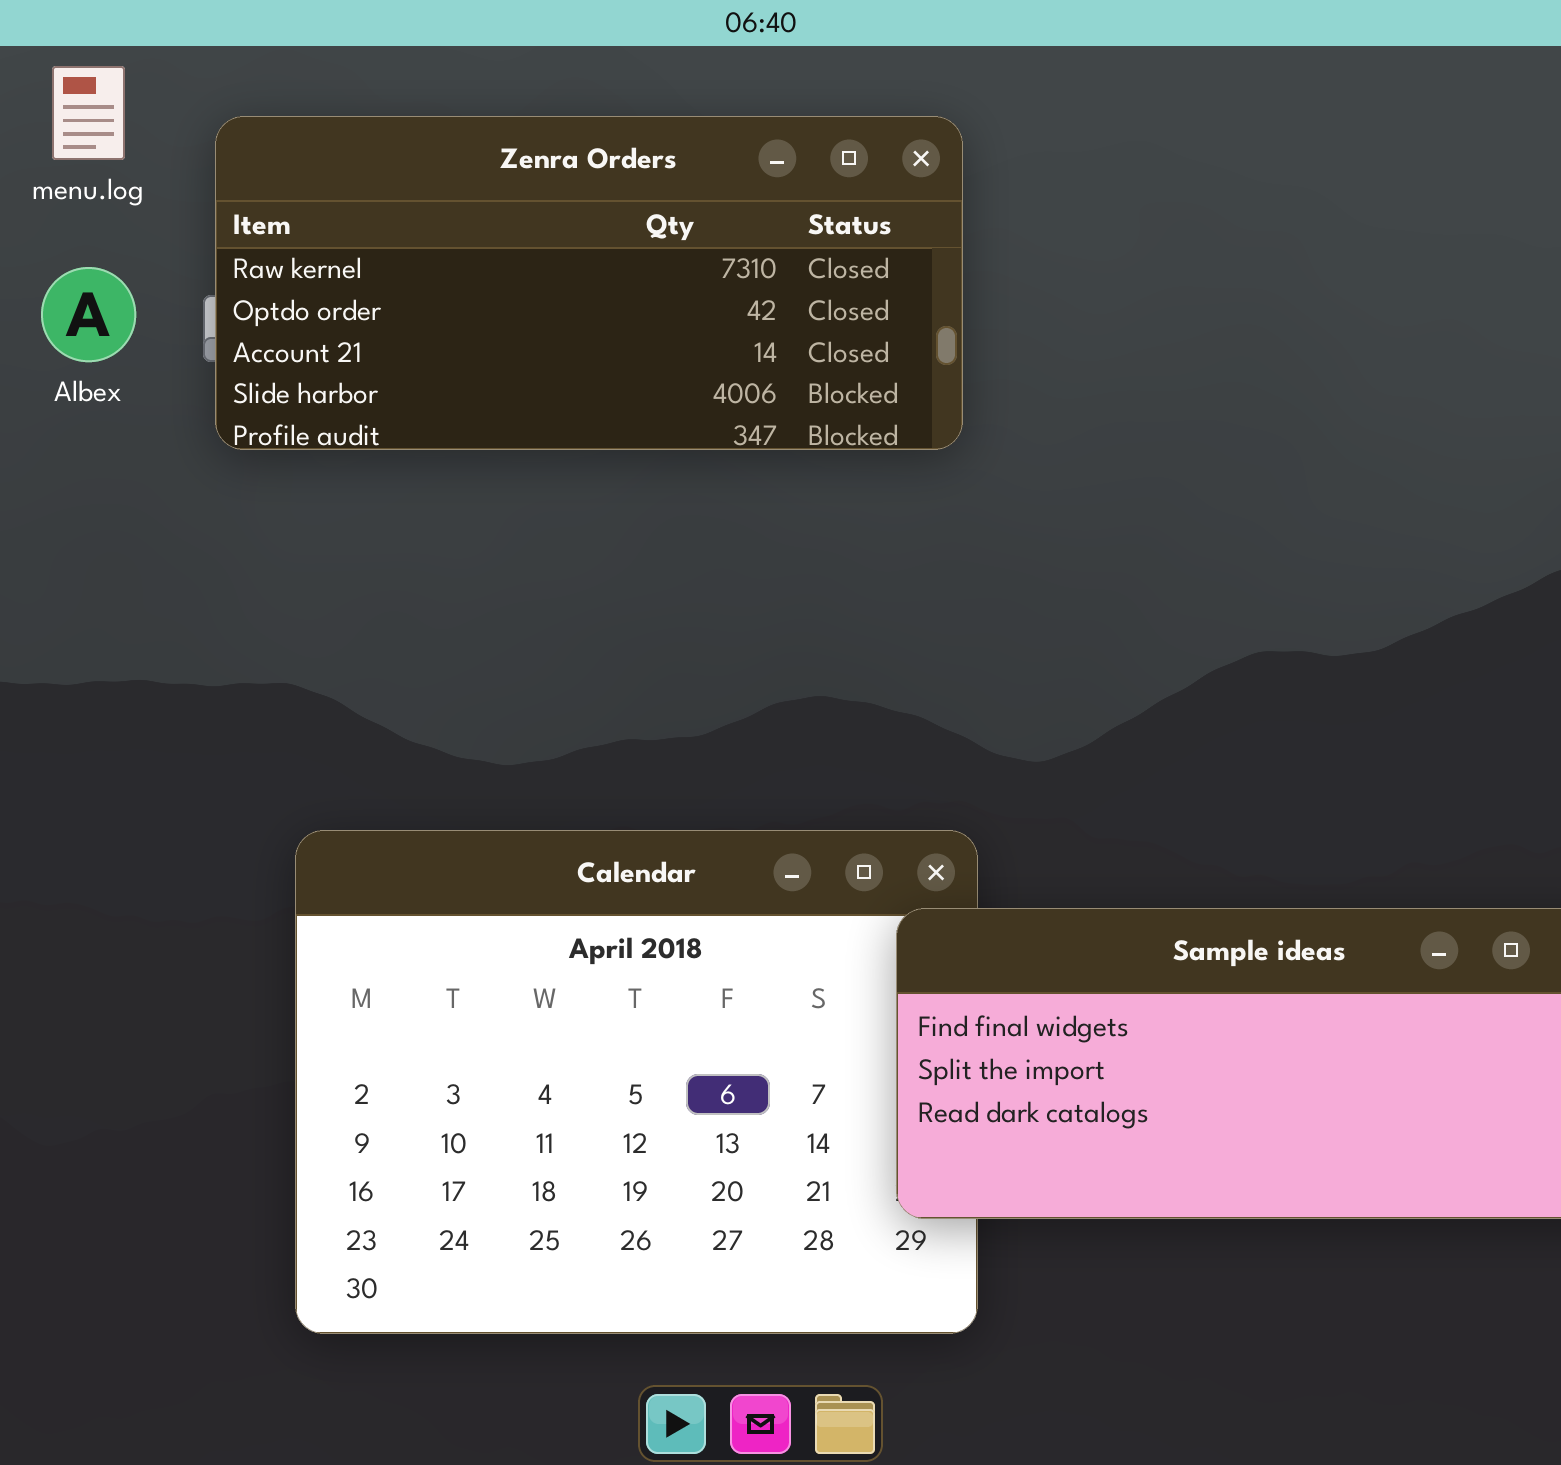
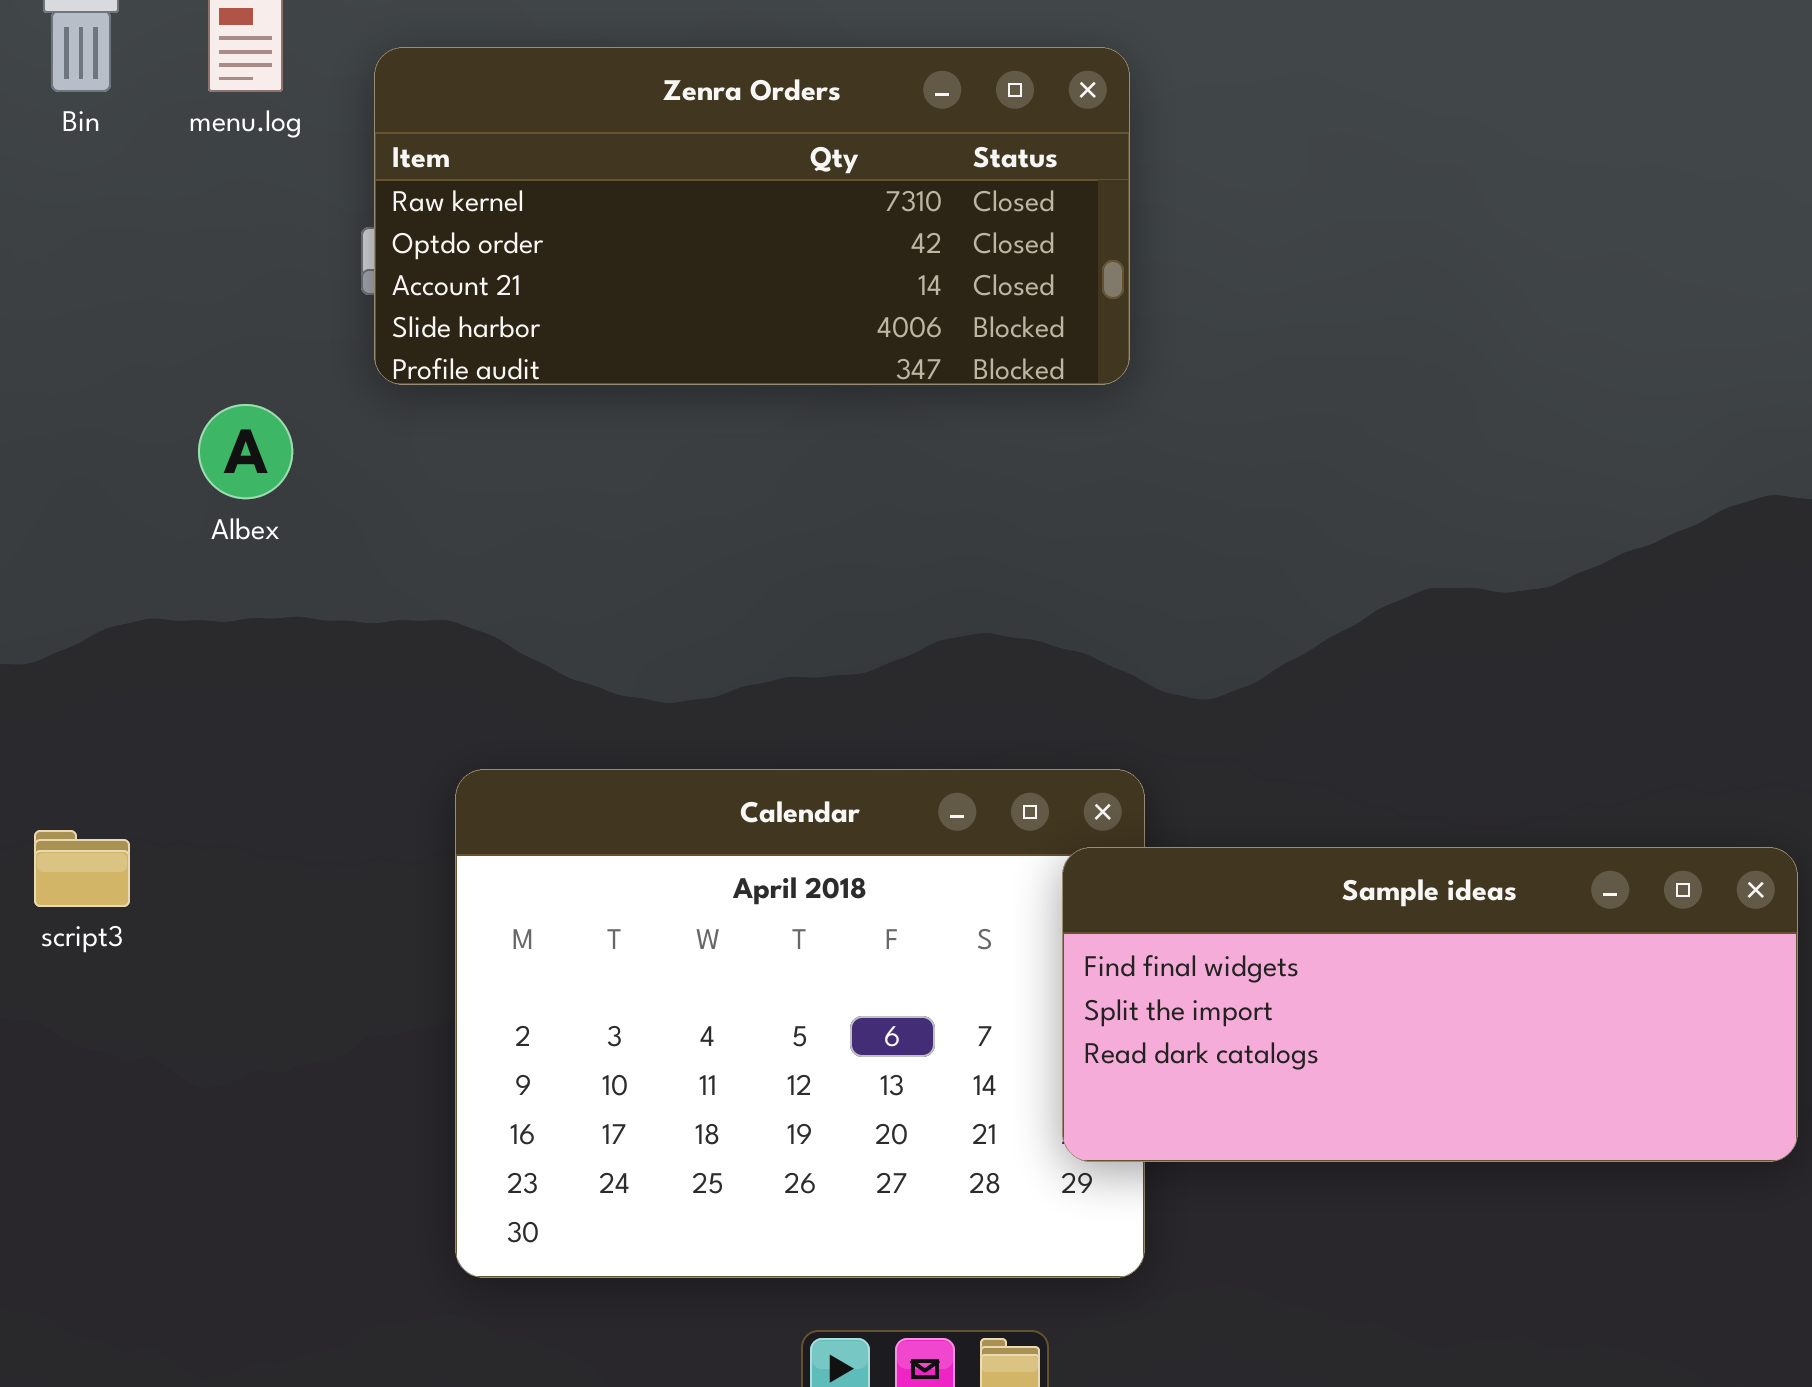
Albex: [41,267,136,362] -> [198,404,293,499], moved

